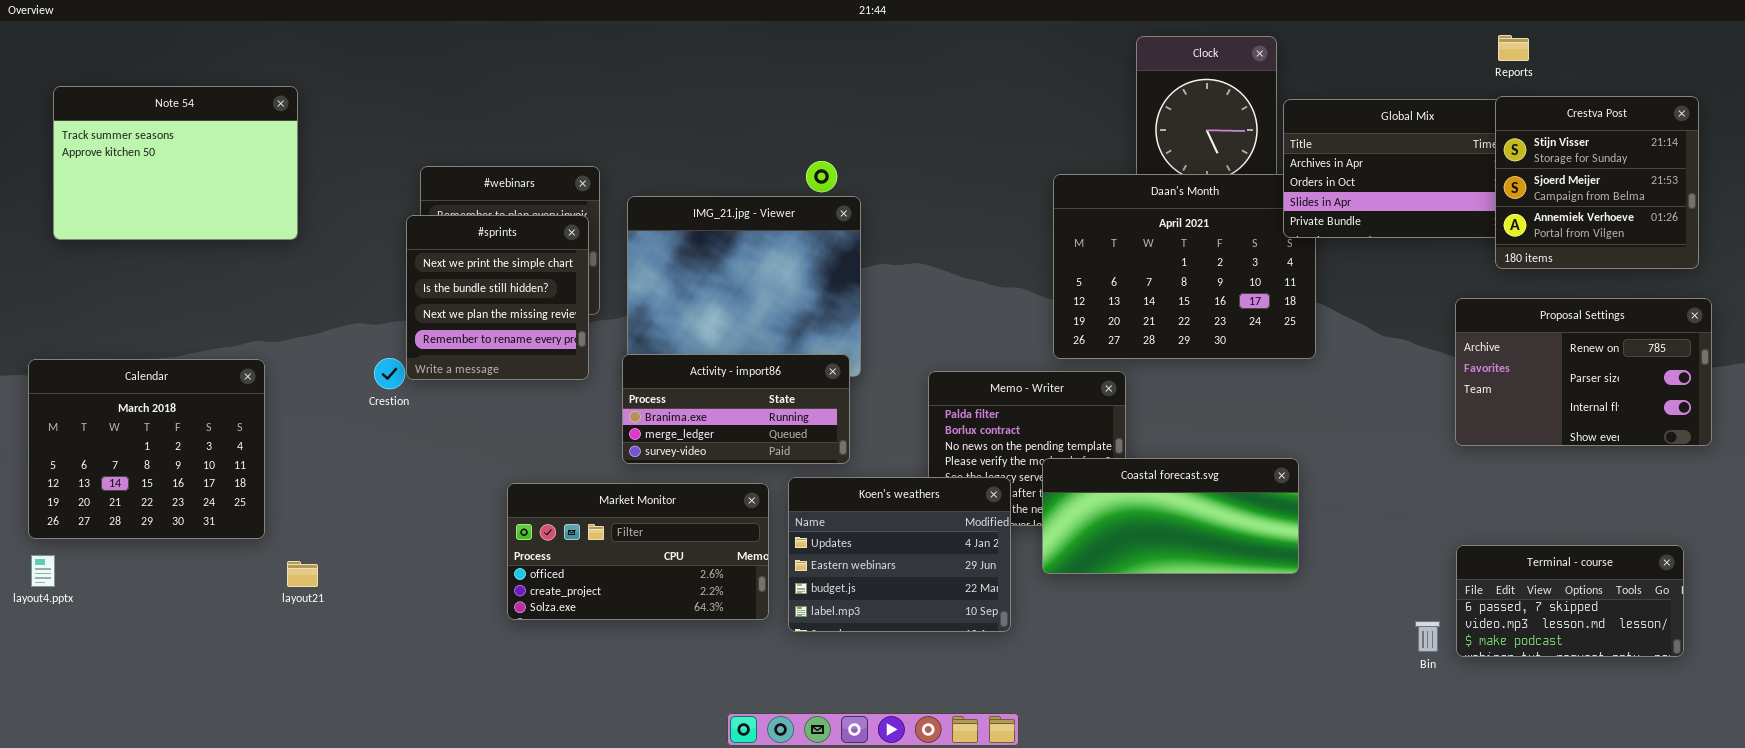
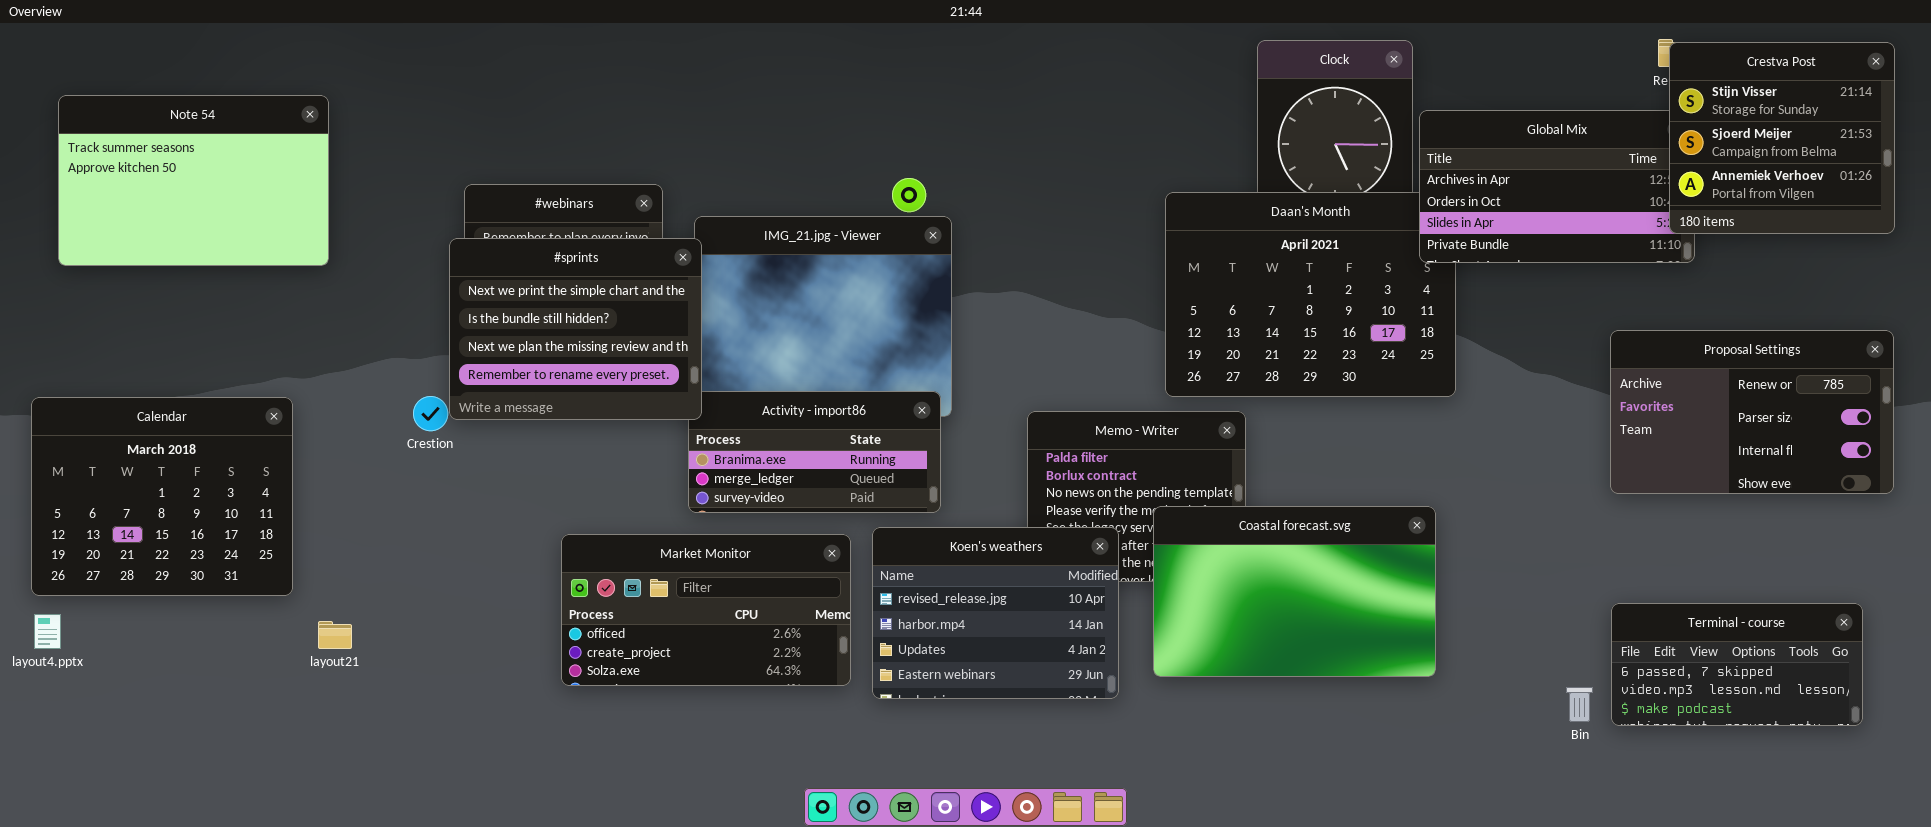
Crestva Post: [1495,96,1699,269] -> [1669,42,1895,234], moved
#sprints: [406,215,589,380] -> [449,238,702,420], resized
Coastal forecast.svg: [1042,458,1299,574] -> [1153,506,1436,677], resized
Koen's weathers: [788,477,1011,632] -> [872,527,1119,699], scrolled up 2 rows

